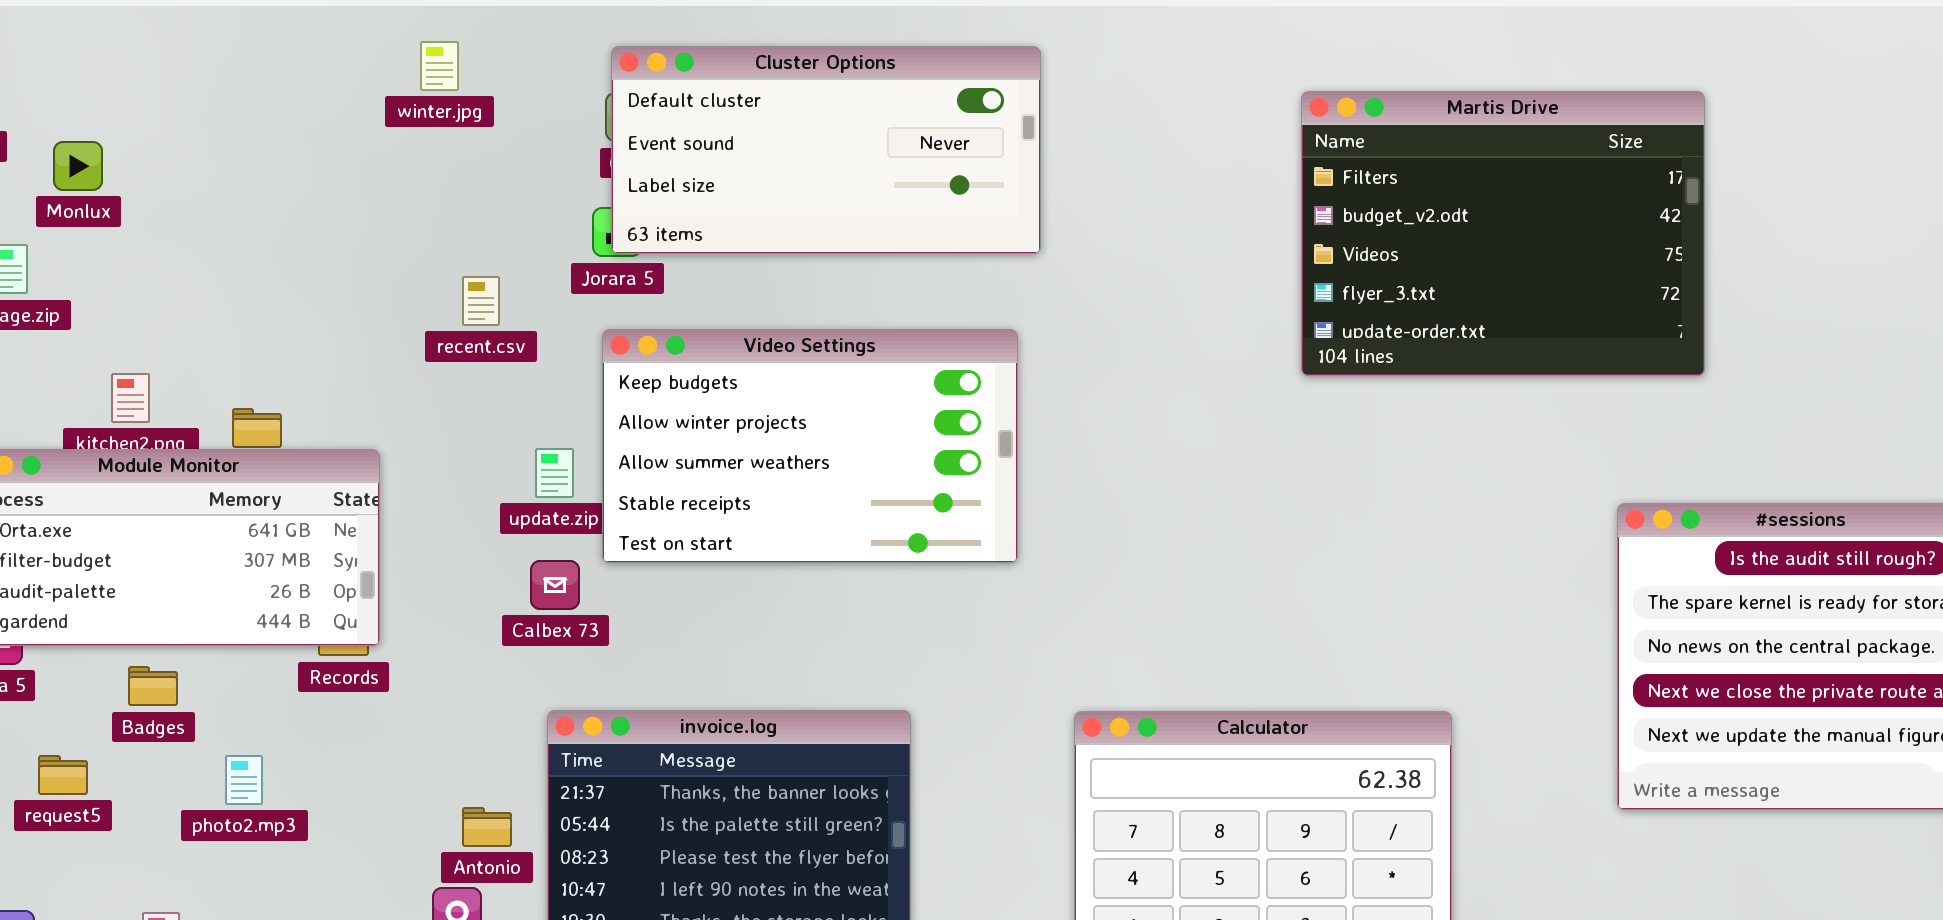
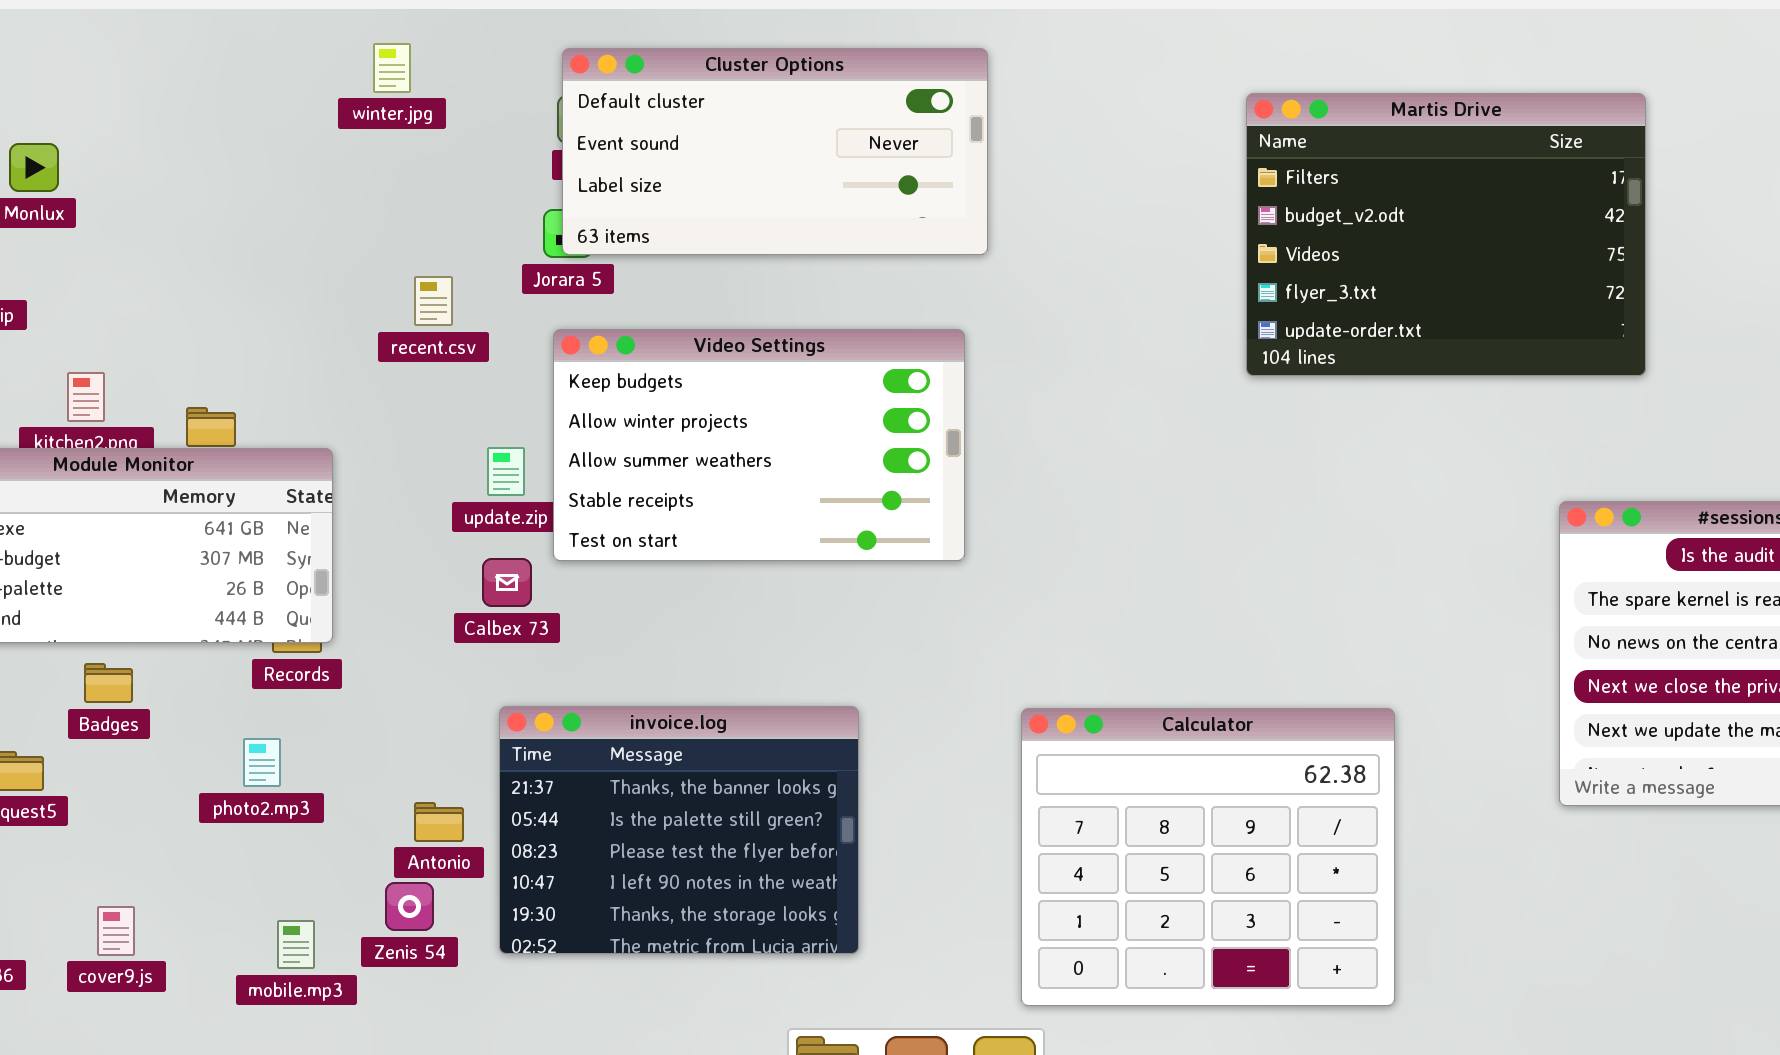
photo2.mp3: [225,755,263,805] -> [243,738,281,787], moved

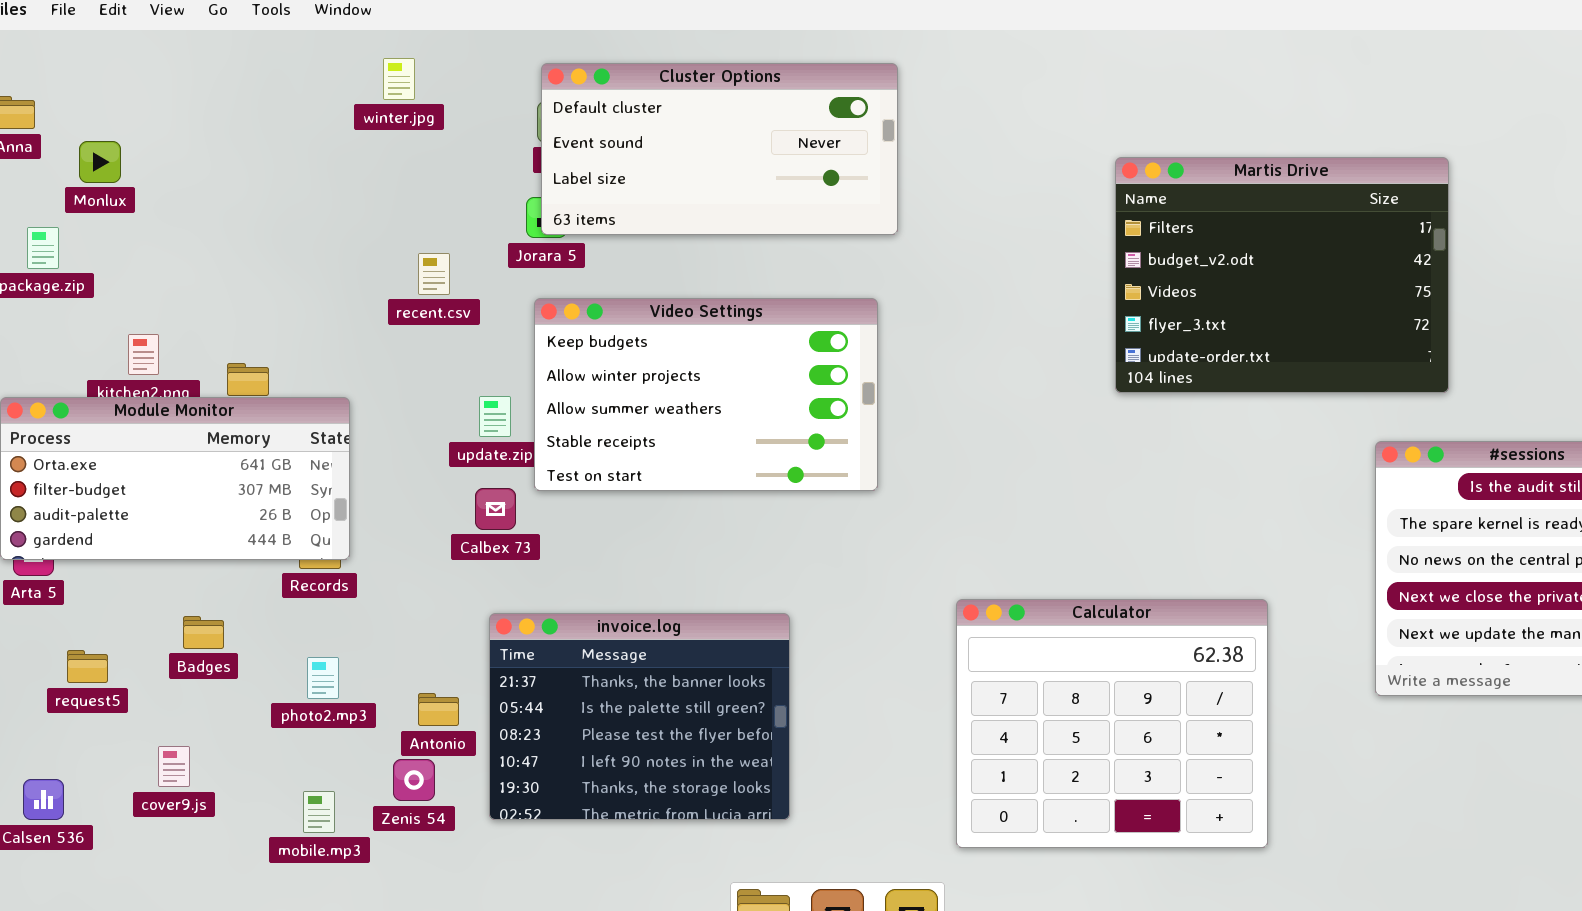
Martis Drive: [1246,93,1646,376] -> [1115,157,1449,393], moved
Badges: [84,663,133,703] -> [183,616,224,649], moved
Calculator: [1021,708,1395,1006] -> [956,599,1268,848], moved
photo2.mp3: [243,738,281,787] -> [307,657,339,699], moved
cover9.js: [97,906,135,956] -> [158,746,190,787], moved

